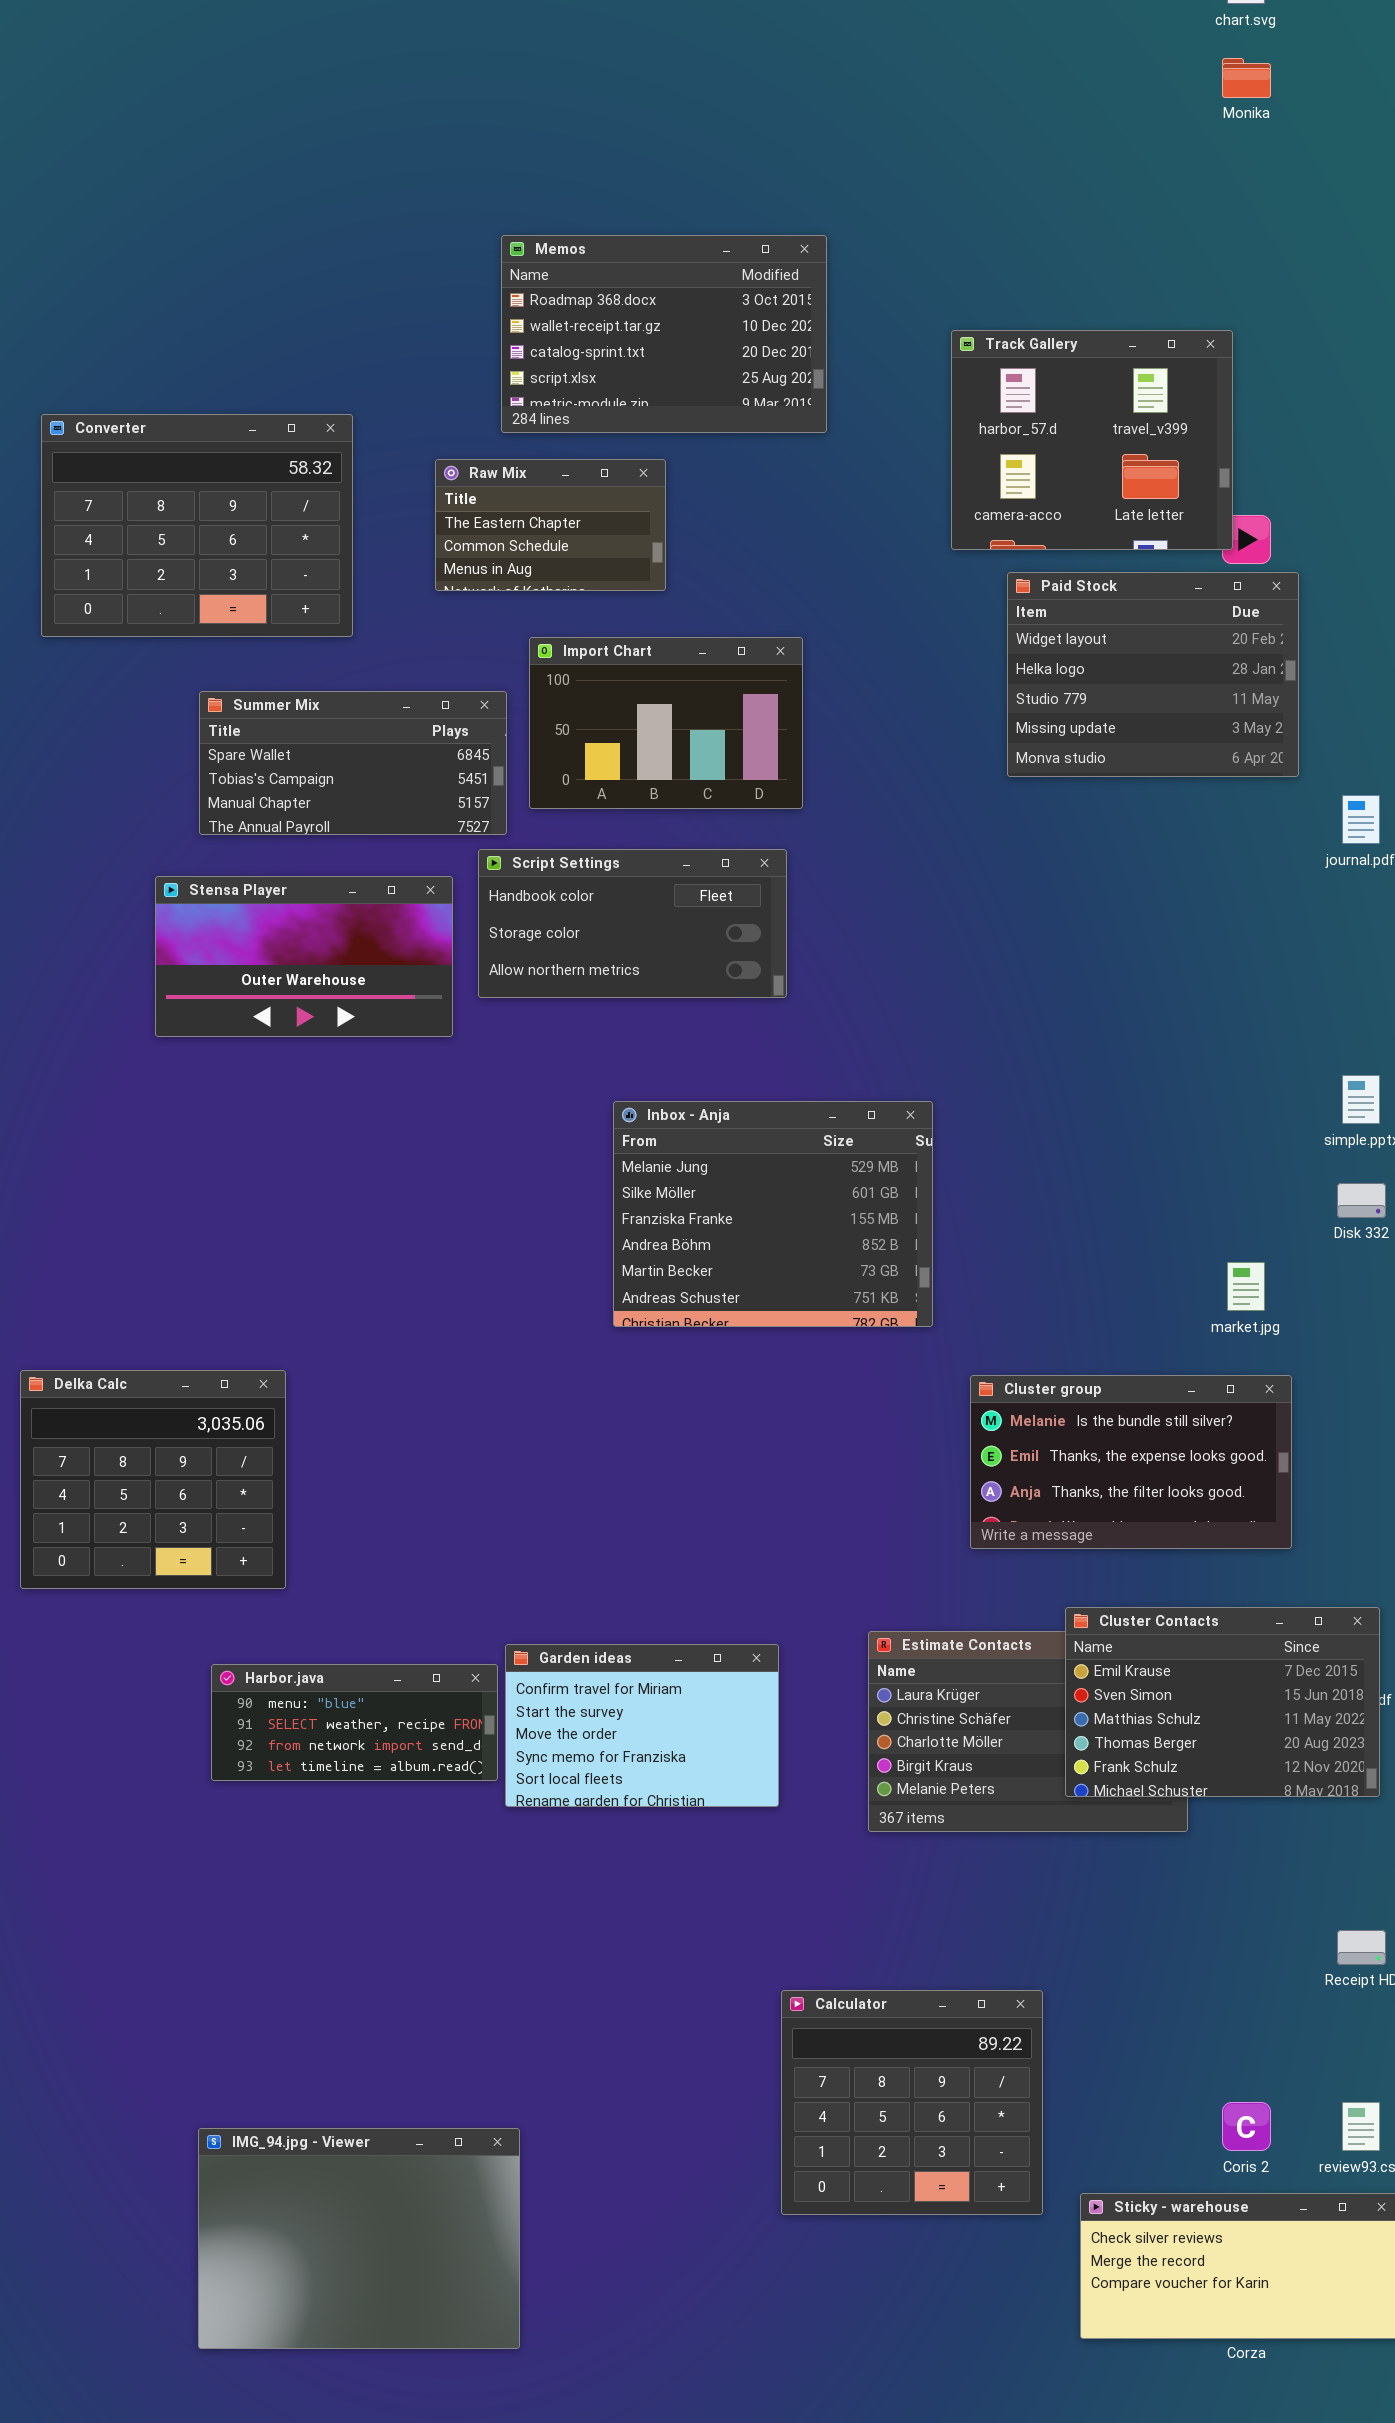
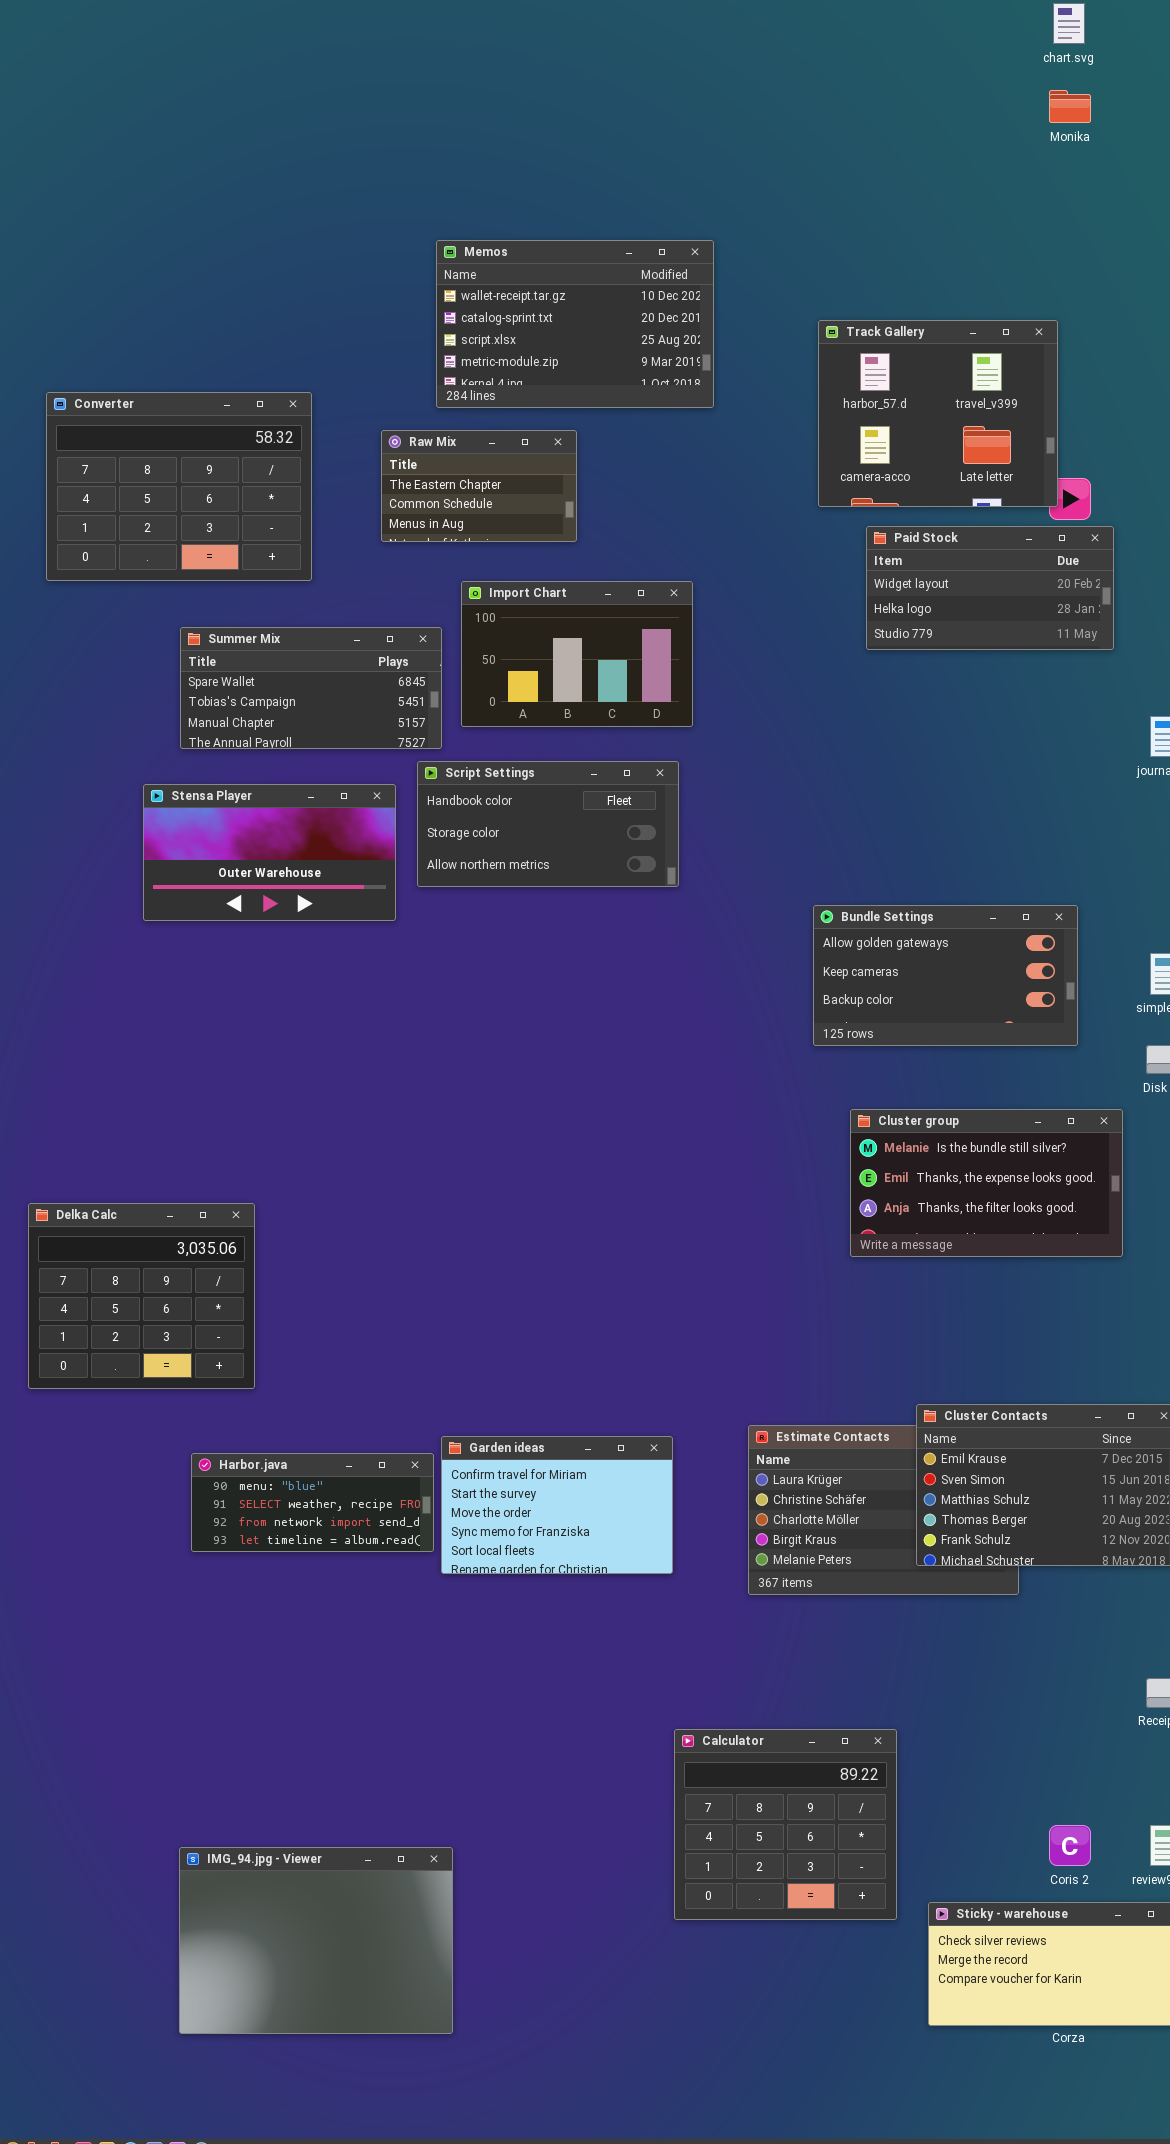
Memos: [501,235,827,433] -> [436,240,714,408], scrolled down 1 row
Paid Stock: [1007,572,1299,777] -> [866,526,1114,650], resized
Bundle Settings: none -> [813,905,1078,1046], opened
Inbox - Anja: [613,1101,933,1327] -> none, closed
Cluster group: [970,1375,1292,1549] -> [850,1109,1123,1257], moved

